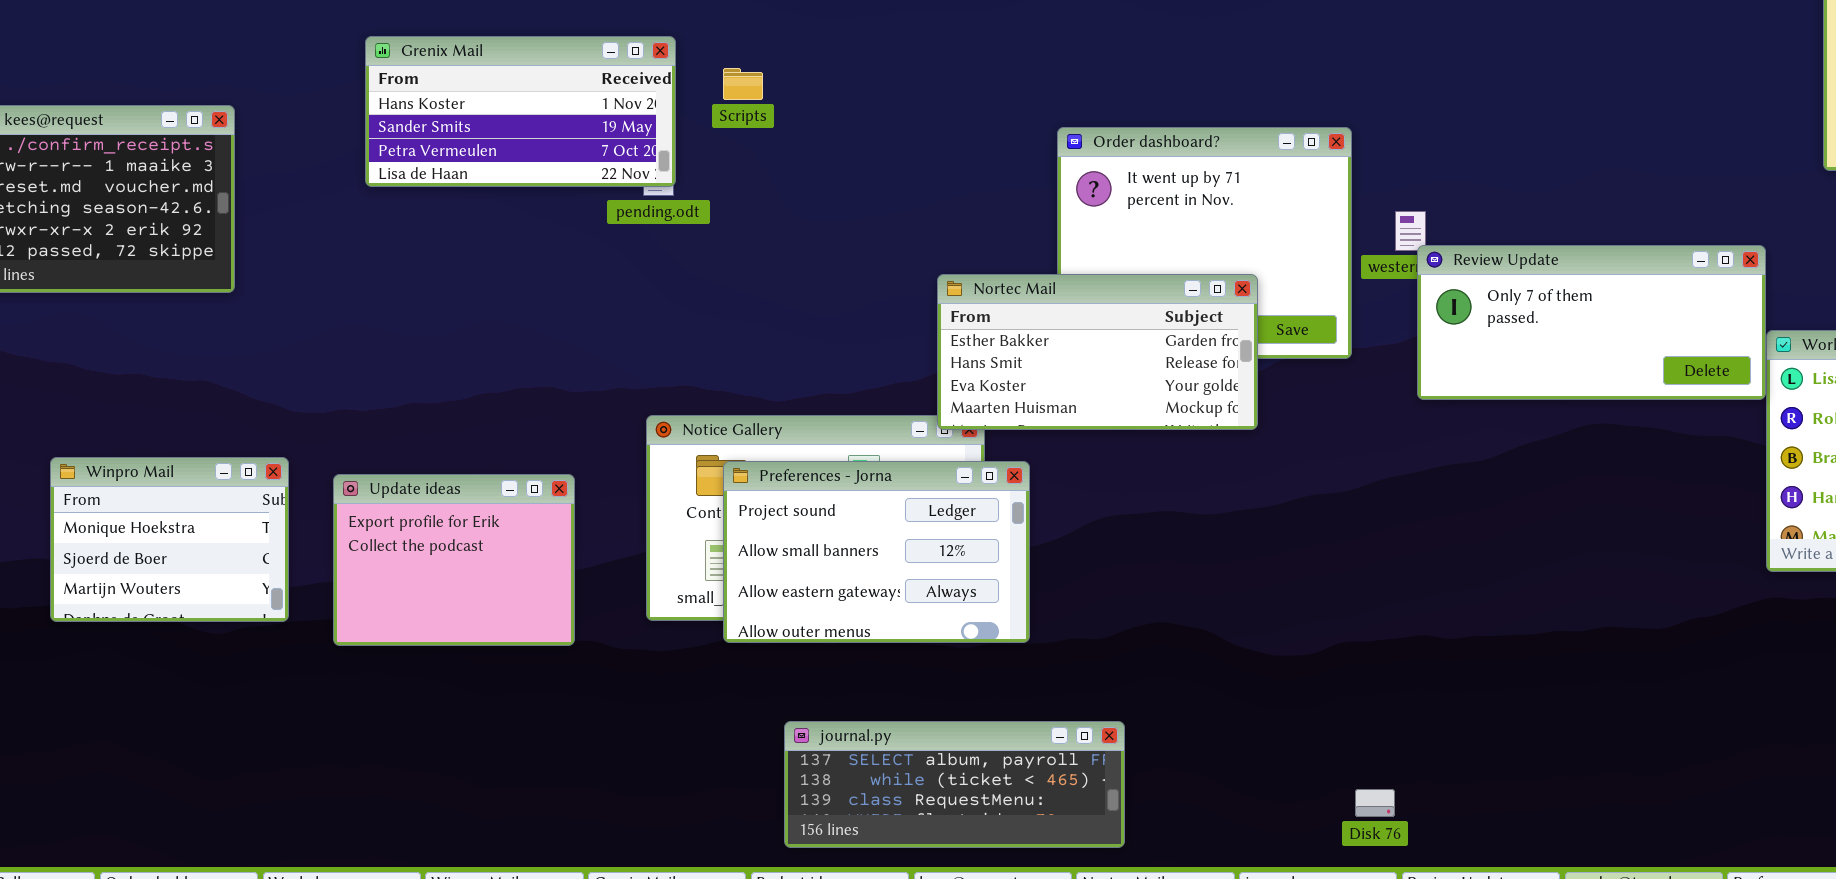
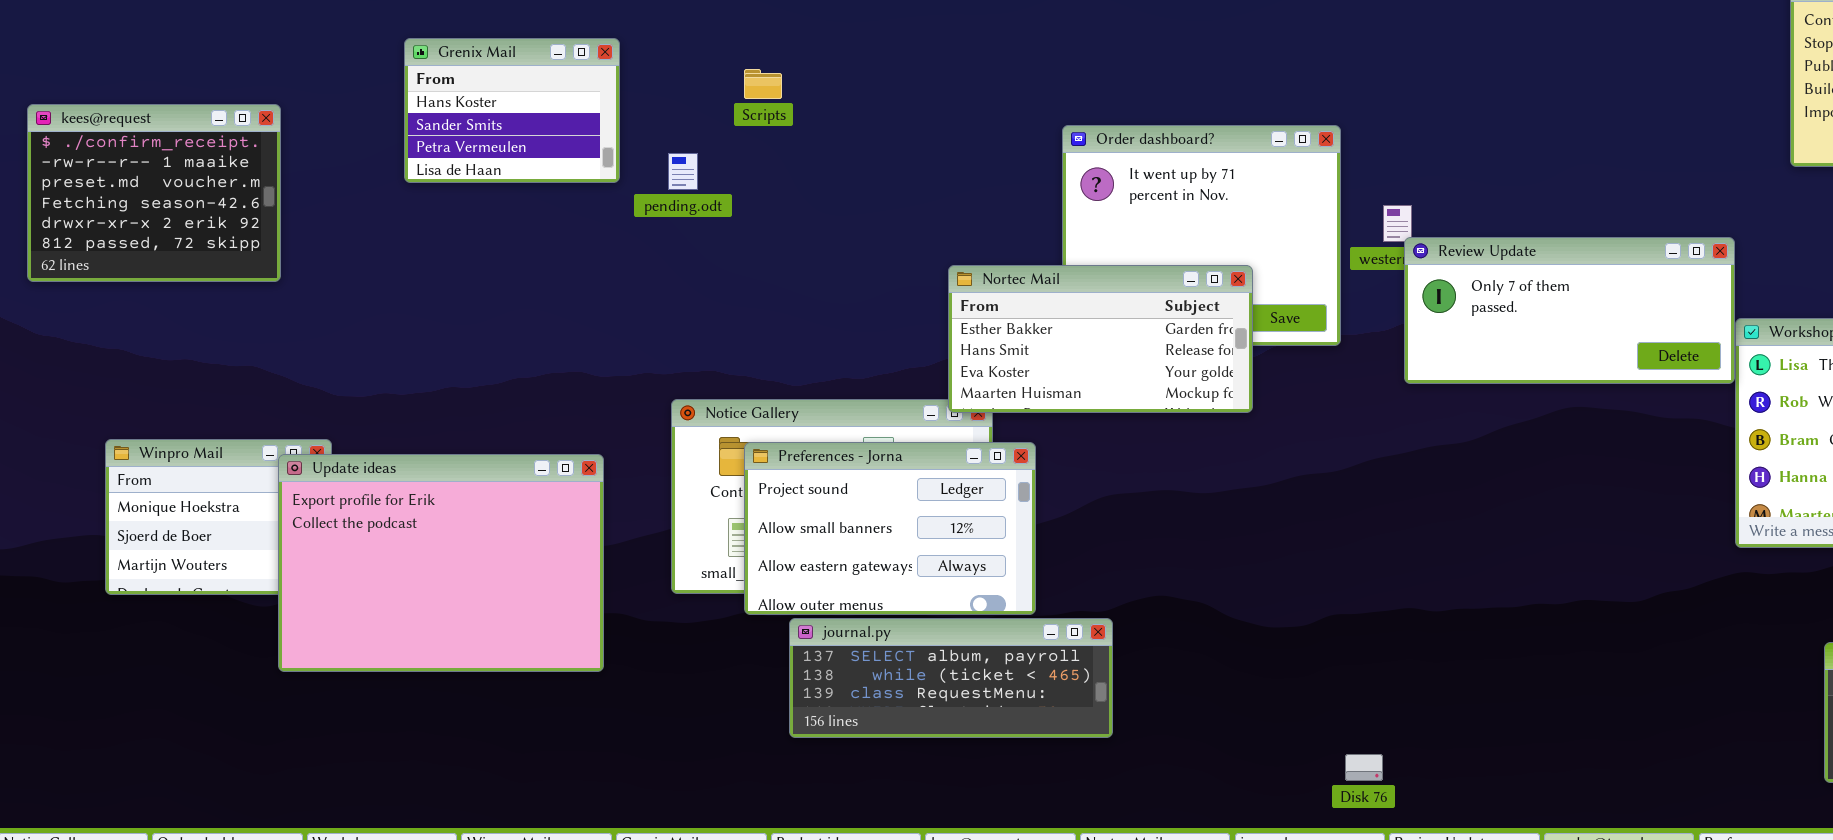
Grenix Mail: [365,36,676,187] -> [404,38,620,183], resized
Update ideas: [333,474,575,646] -> [278,454,604,672], resized
journal.py: [784,721,1125,848] -> [789,618,1113,738], moved

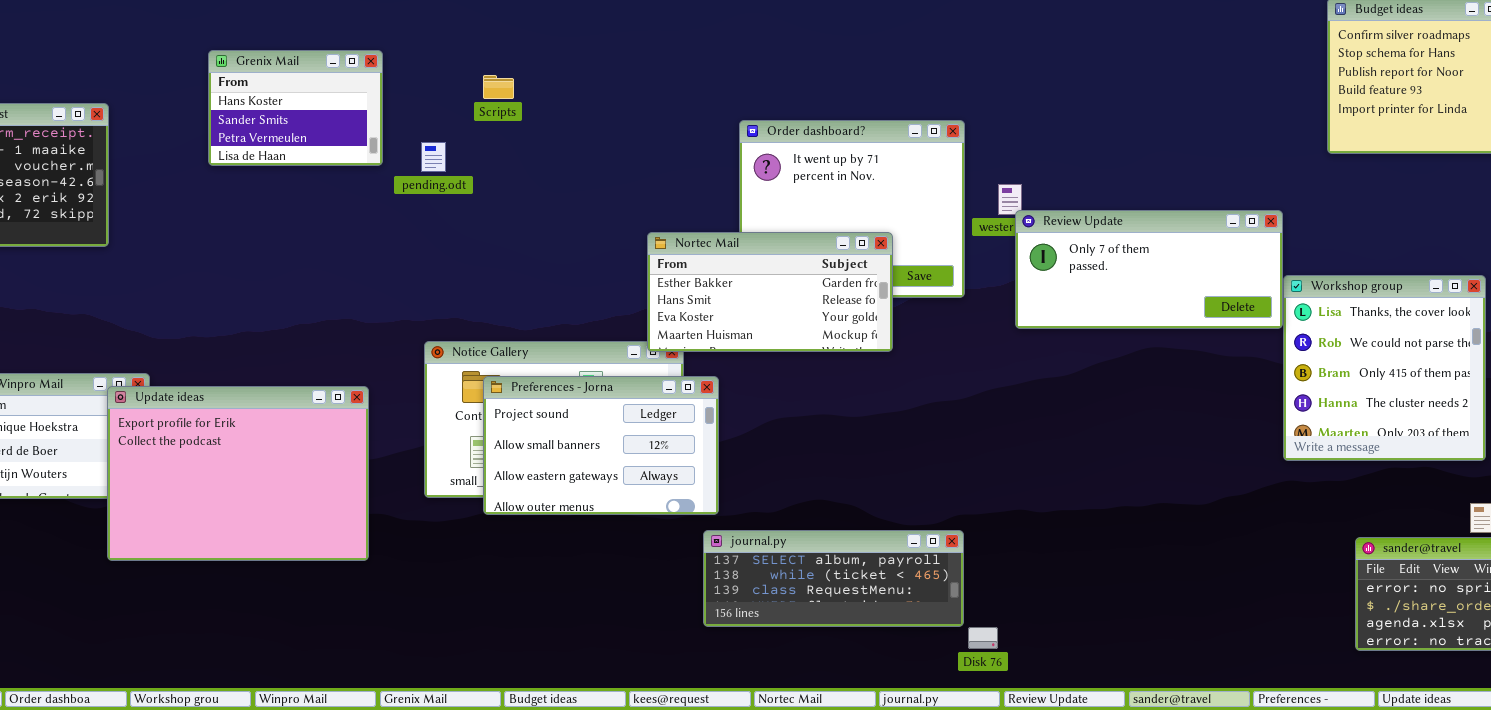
journal.py: [789,618,1113,738] -> [703,530,964,627], moved

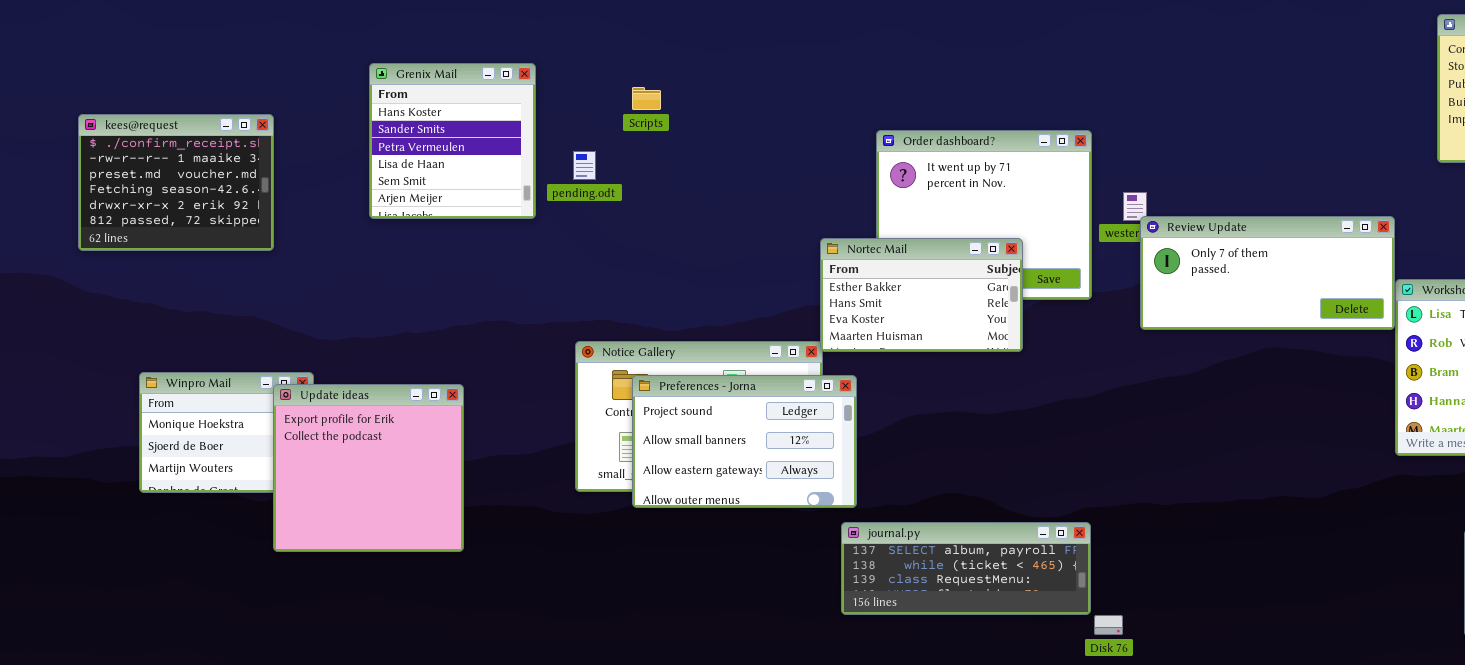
Grenix Mail: [208,50,383,166] -> [369,63,536,219], resized
Nortec Mail: [647,232,893,352] -> [820,238,1023,352], resized
Update ideas: [107,386,369,561] -> [273,384,464,552], resized

